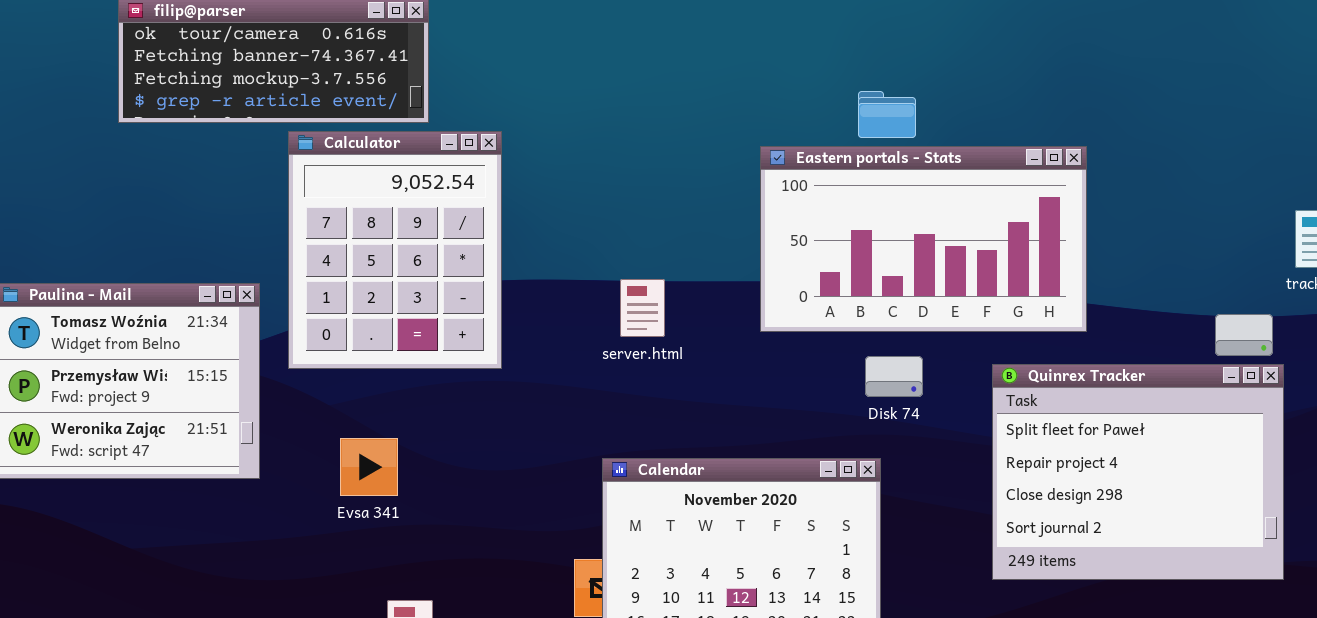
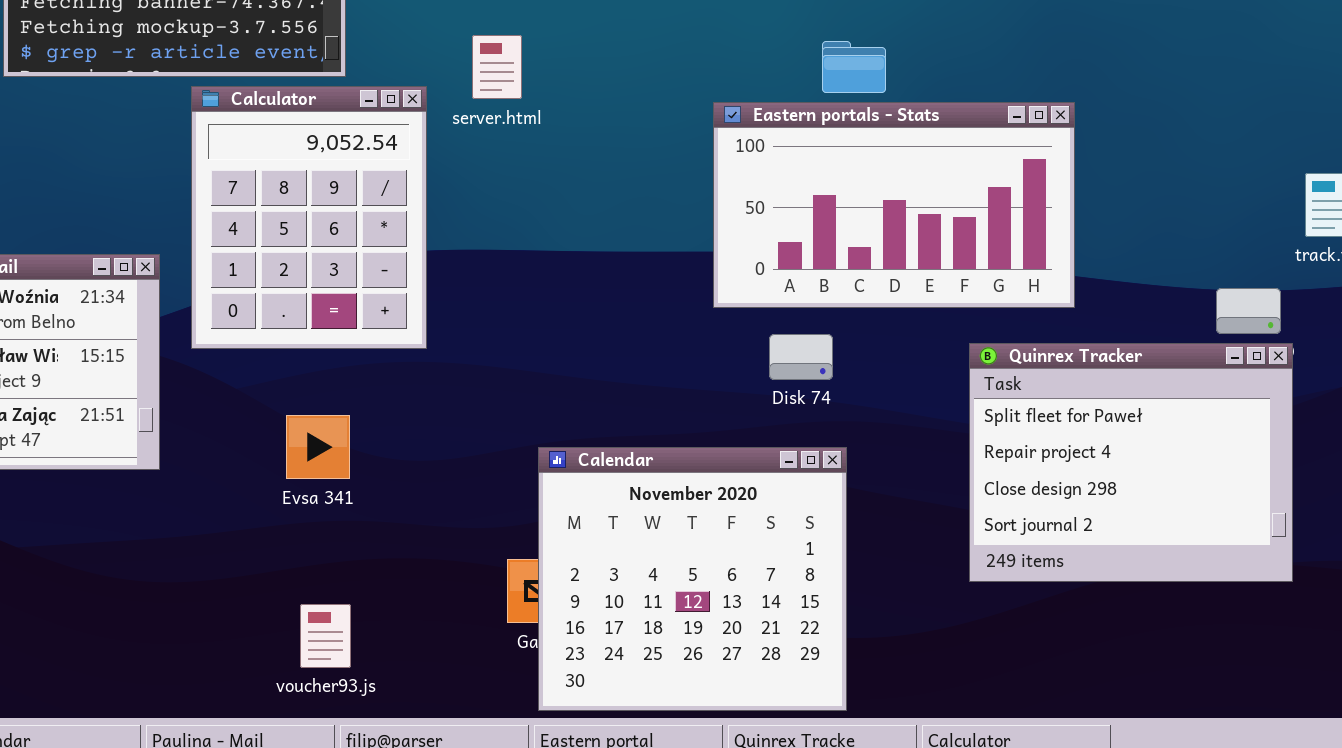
server.html: [620,279,665,337] -> [472,35,522,99], moved
Disk 74: [865,356,923,397] -> [769,334,833,380], moved
Evsa 341: [340,438,398,496] -> [286,415,350,479], moved

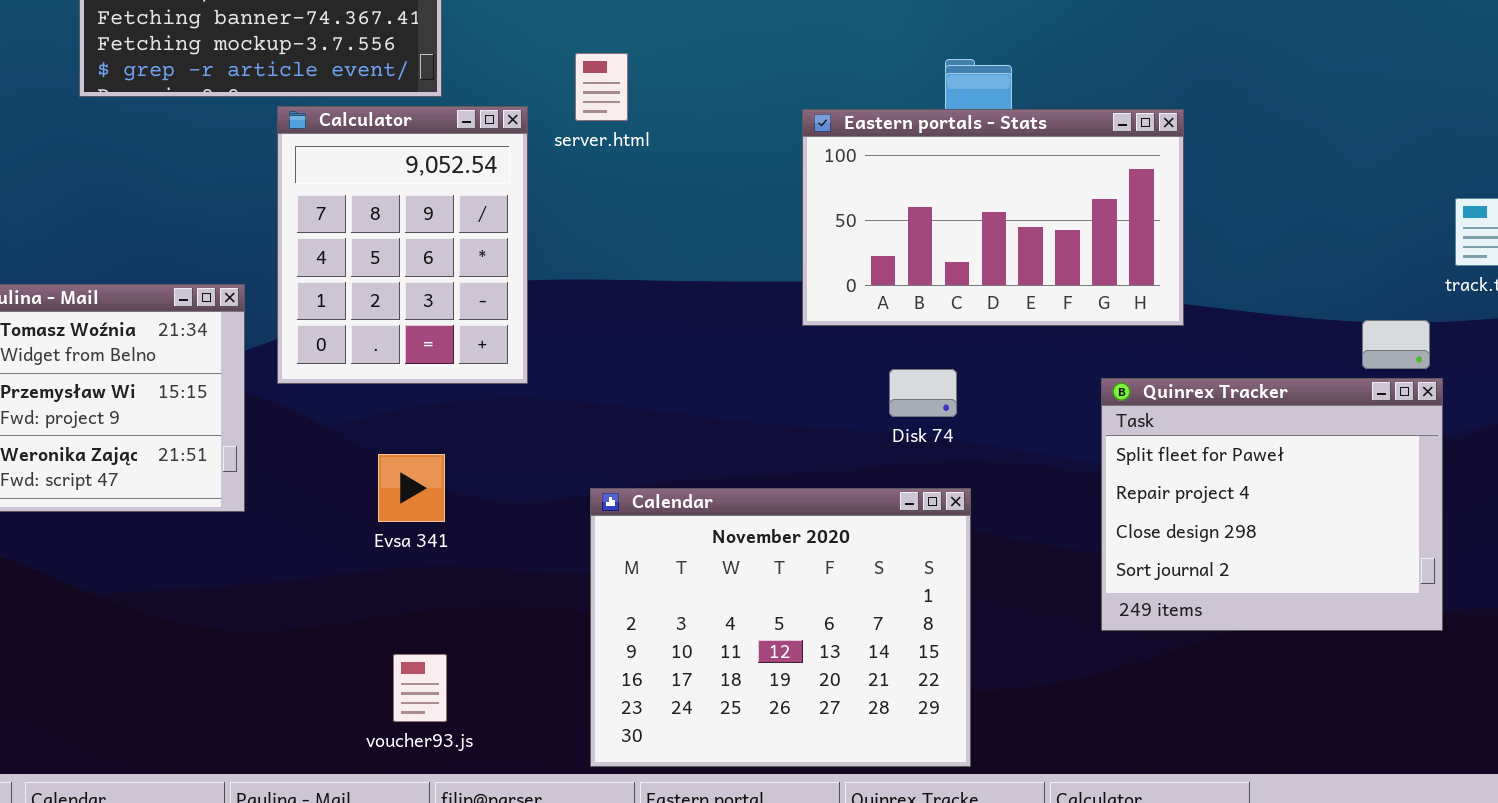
Eastern portals - Stats: [713,102,1075,308] -> [802,109,1184,326], moved
Calendar: [538,447,847,711] -> [590,488,971,767], resized

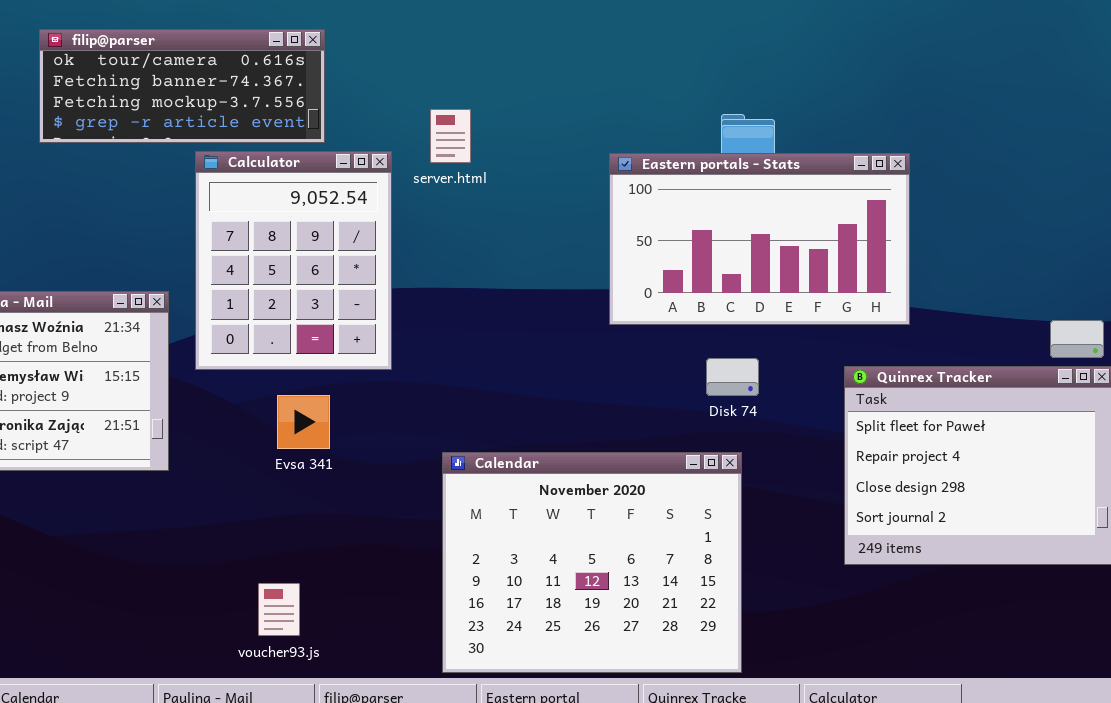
Disk 74: [889,369,957,417] -> [706,358,759,396], moved
Evsa 341: [378,454,445,522] -> [277,395,330,449], moved
voucher93.js: [393,654,447,722] -> [258,583,300,636], moved

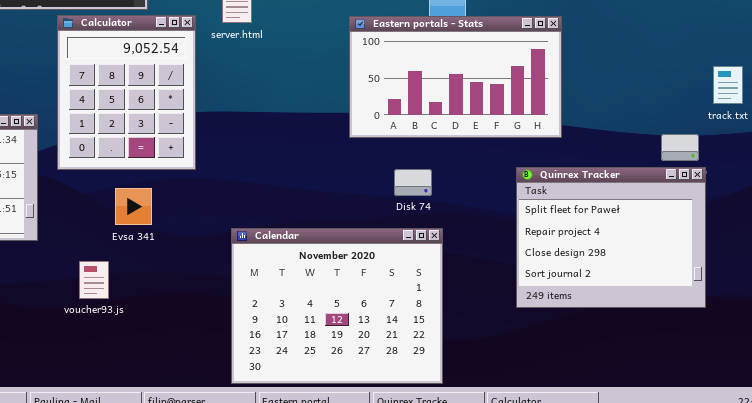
Disk 74: [706,358,759,396] -> [394,169,432,196], moved
voucher93.js: [258,583,300,636] -> [79,261,109,299], moved

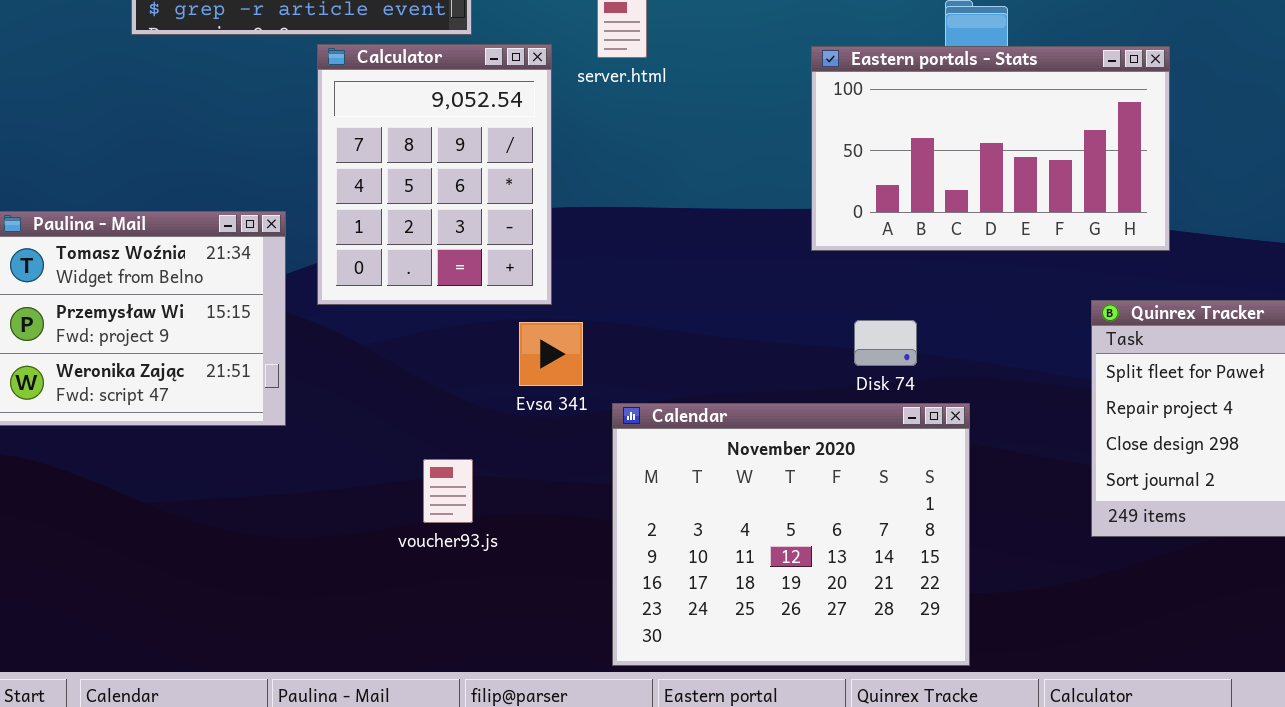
Disk 74: [394,169,432,196] -> [854,320,917,366], moved
Evsa 341: [115,188,152,225] -> [519,322,583,386], moved
voucher93.js: [79,261,109,299] -> [423,459,473,523], moved

